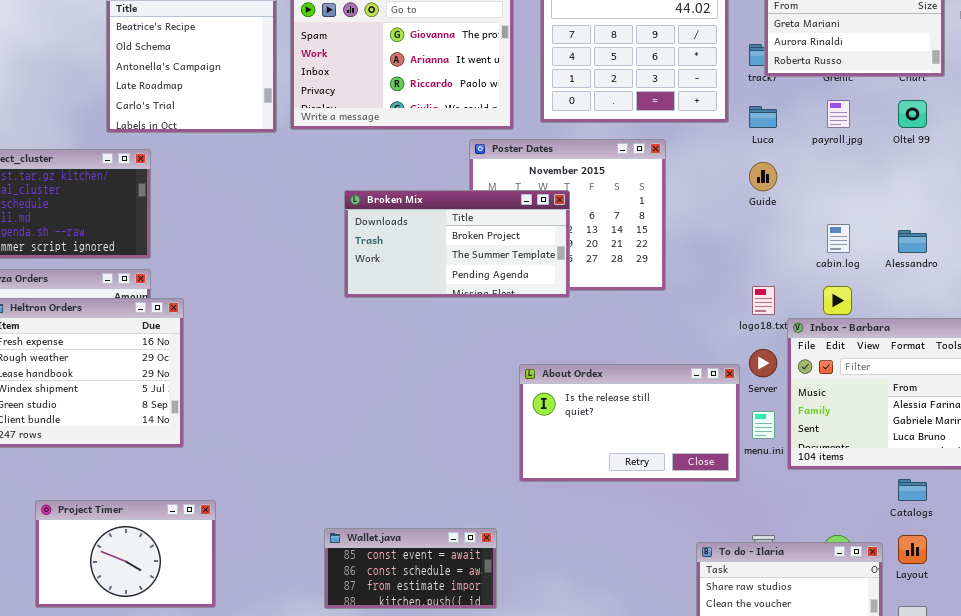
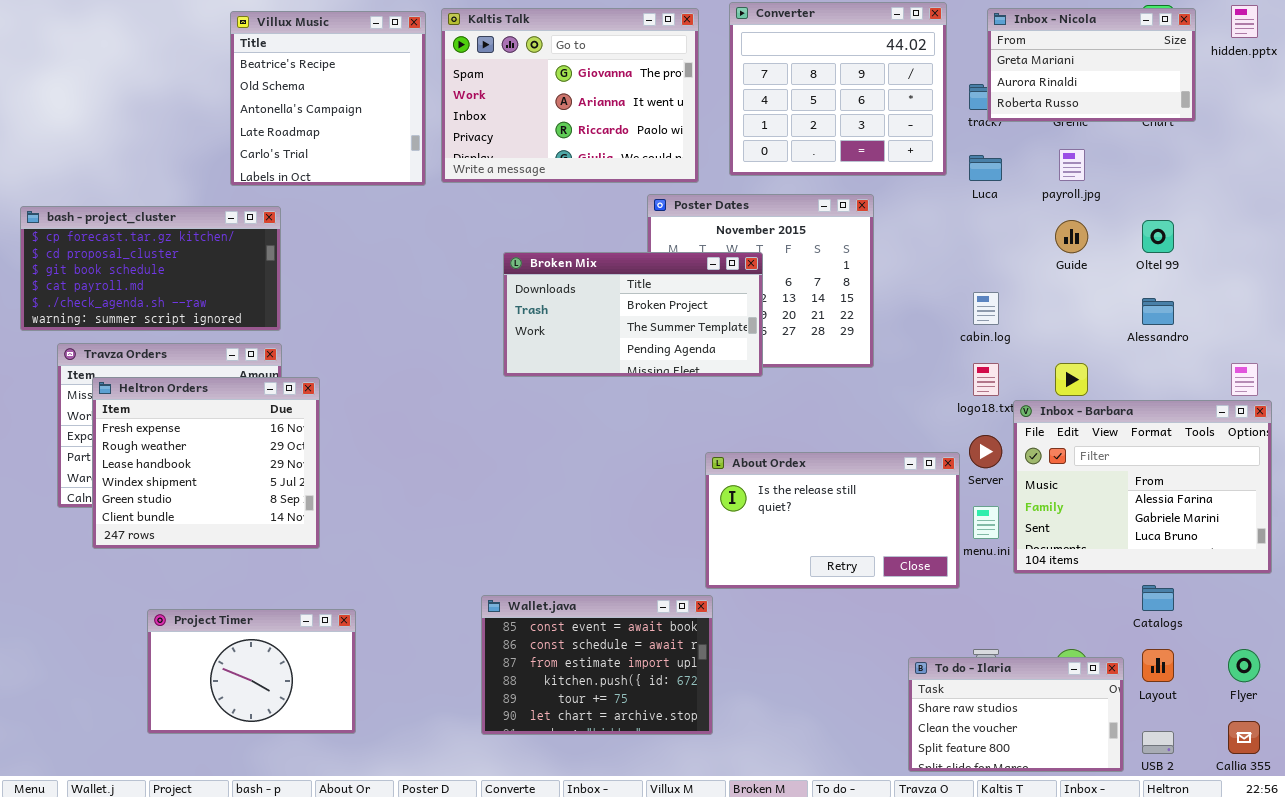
Oltel 99: [898,100,927,128] -> [1142,220,1174,253], moved
Guide: [749,162,777,191] -> [1055,220,1088,253], moved
cabin.log: [827,224,850,253] -> [973,292,999,325], moved
Wallet.java: [324,528,497,609] -> [481,595,713,735], resized

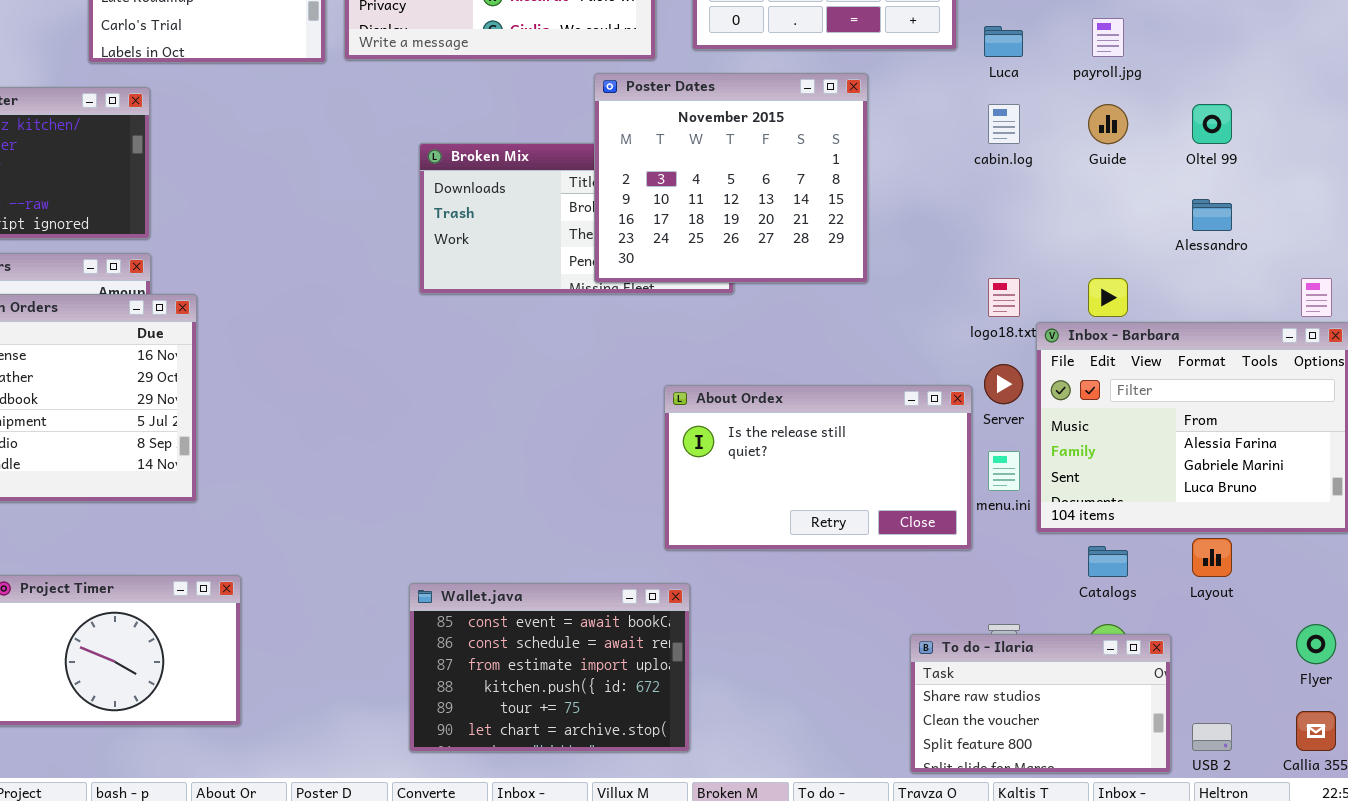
Poster Dates: [647,194,874,368] -> [594,73,868,283], raised
cabin.log: [973,292,999,325] -> [988,104,1020,144], moved
Catalogs: [1142,585,1174,611] -> [1088,546,1128,577], moved
Wallet.java: [481,595,713,735] -> [409,583,690,752], moved
Layout: [1142,649,1174,682] -> [1192,538,1232,577], moved

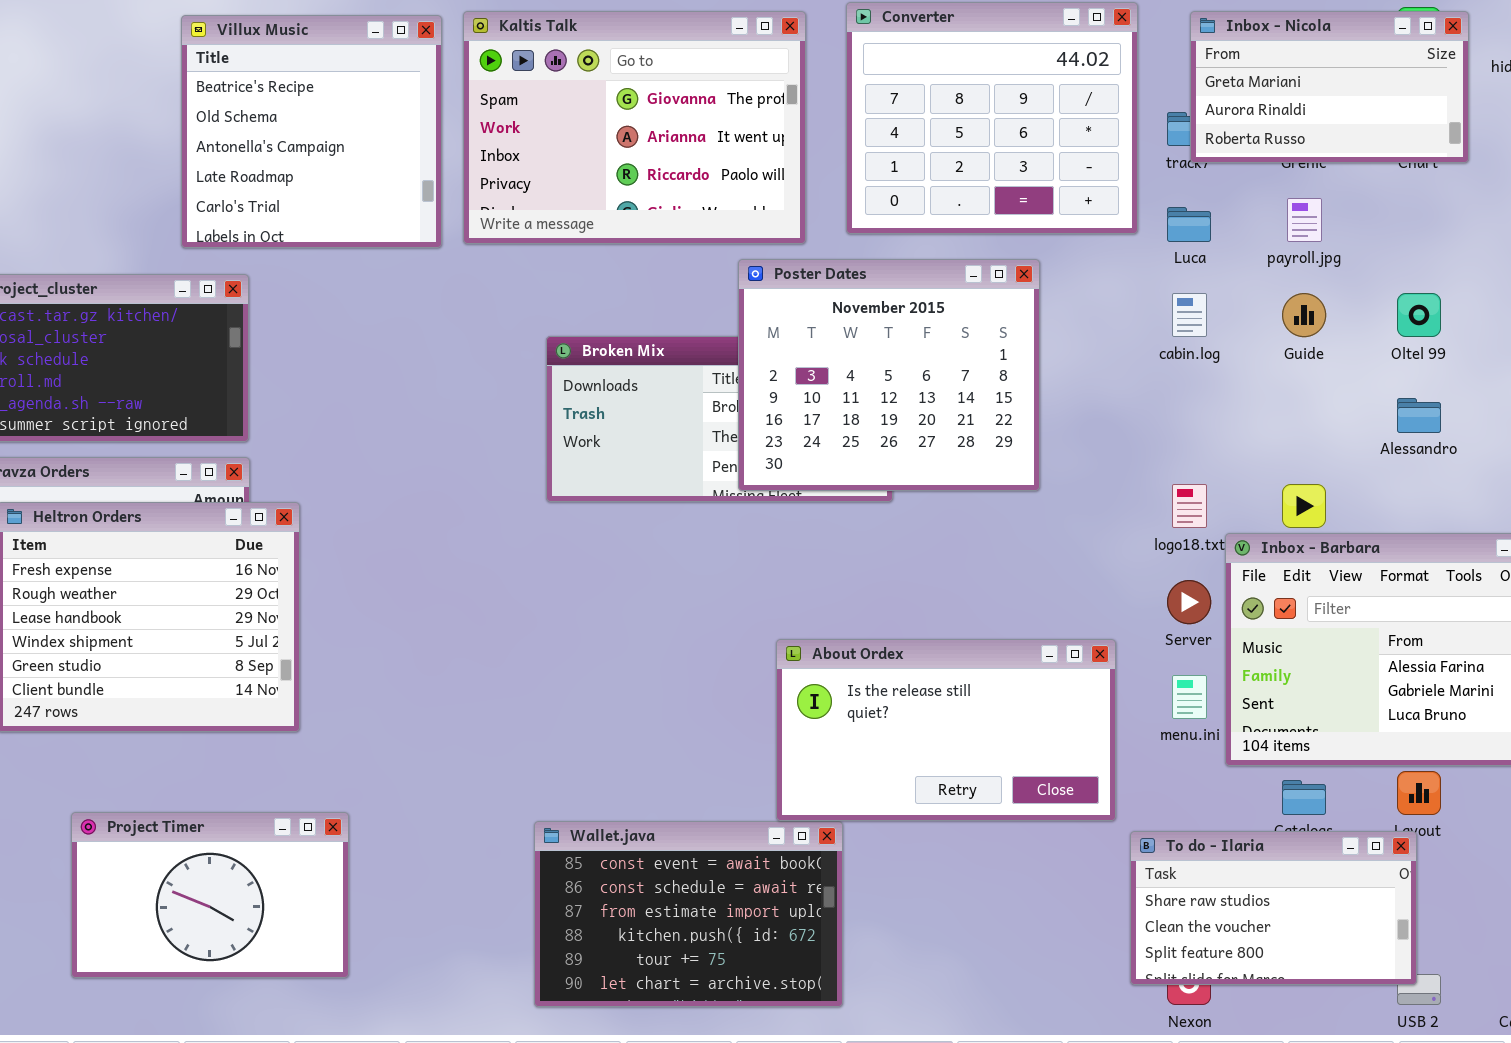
About Ordex: [664,385,972,550] -> [776,639,1116,821], moved
To do - Ilaria: [910,634,1171,773] -> [1130,831,1417,985], moved

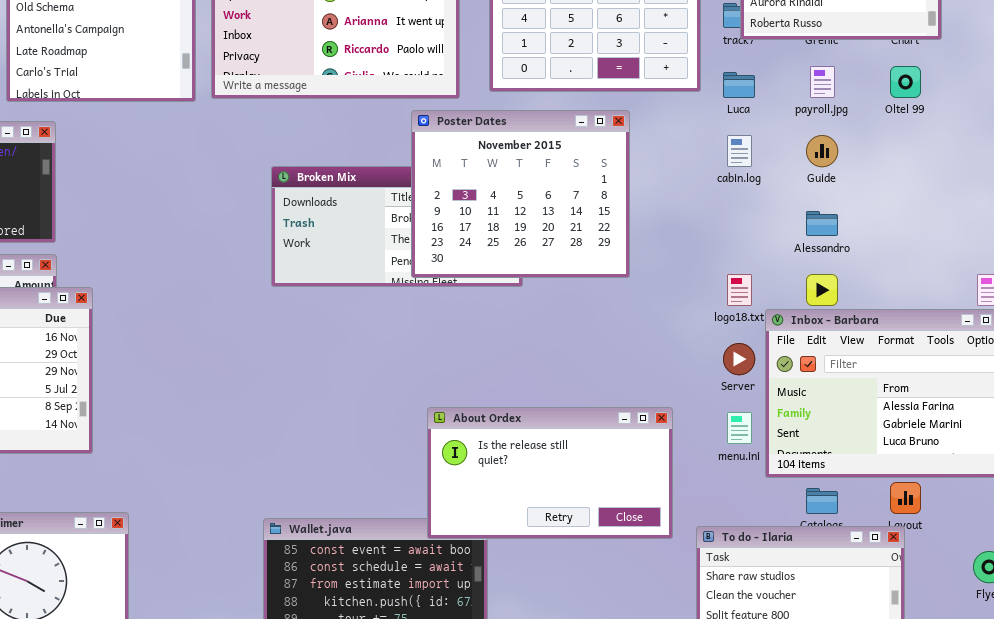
Oltel 99: [1397,293,1441,337] -> [890,66,921,98], moved
Alessandro: [1397,398,1441,433] -> [806,211,838,236], moved
About Ordex: [776,639,1116,821] -> [427,407,673,539], moved

